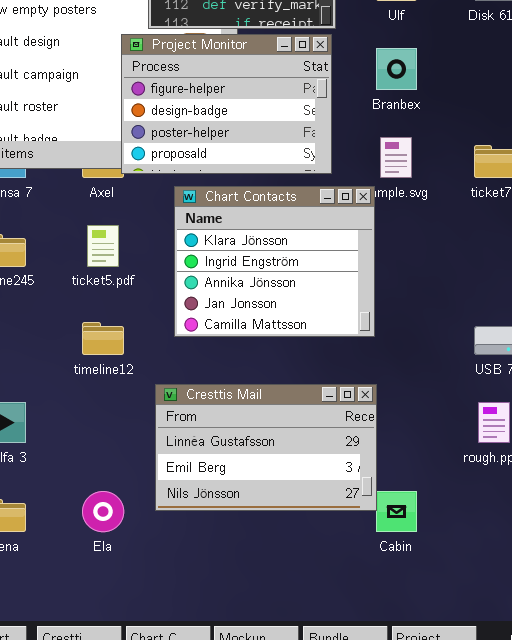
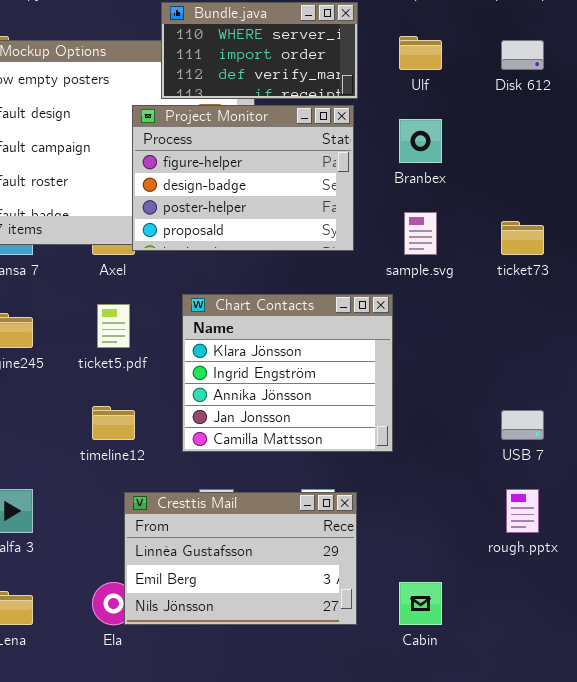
Chart Contacts: [174,186,375,337] -> [182,294,393,452], moved
Cresttis Mail: [155,384,377,511] -> [124,492,357,625], moved

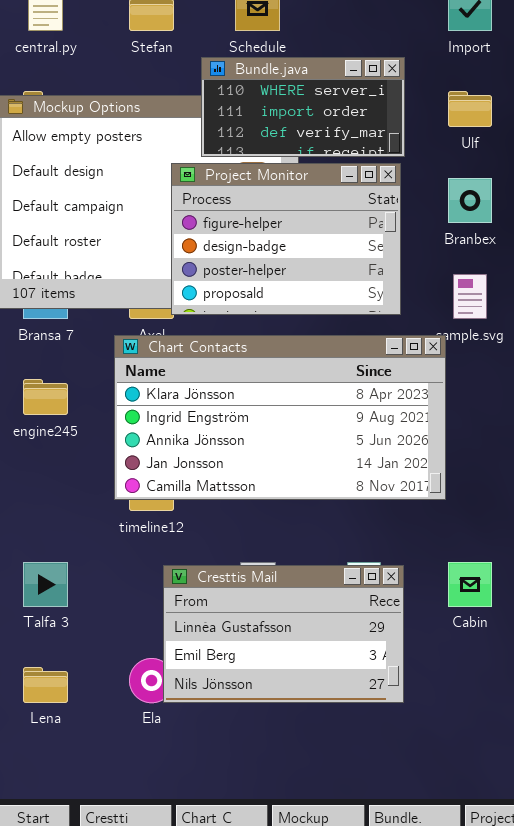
Chart Contacts: [182,294,393,452] -> [114,335,446,500], moved, resized
Cabin: [399,582,442,625] -> [448,562,492,607], moved

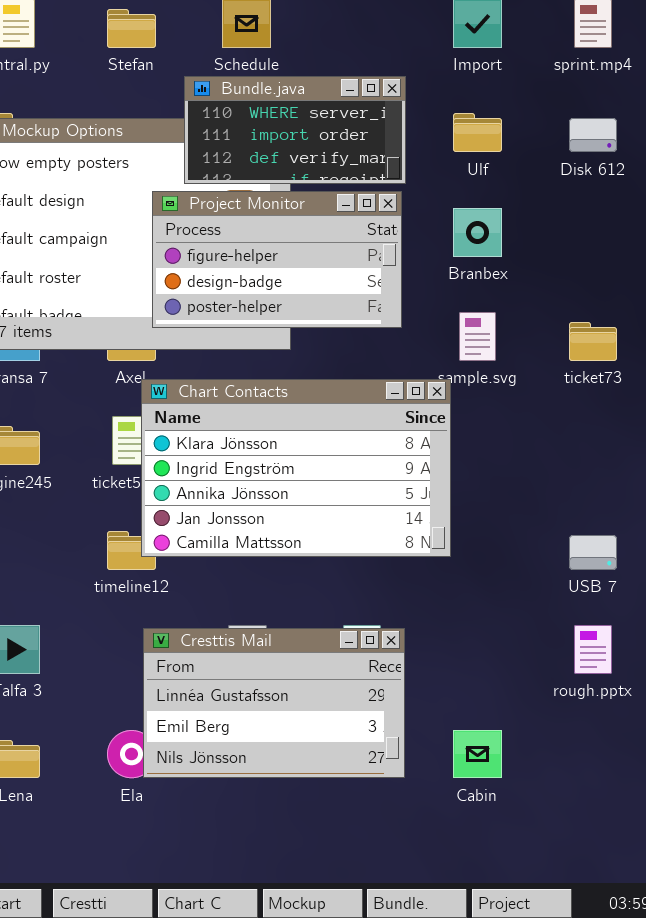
Project Monitor: [171,163,401,315] -> [152,191,402,328], resized
Chart Contacts: [114,335,446,500] -> [141,379,451,557], resized
Cabin: [448,562,492,607] -> [453,730,502,778], moved

